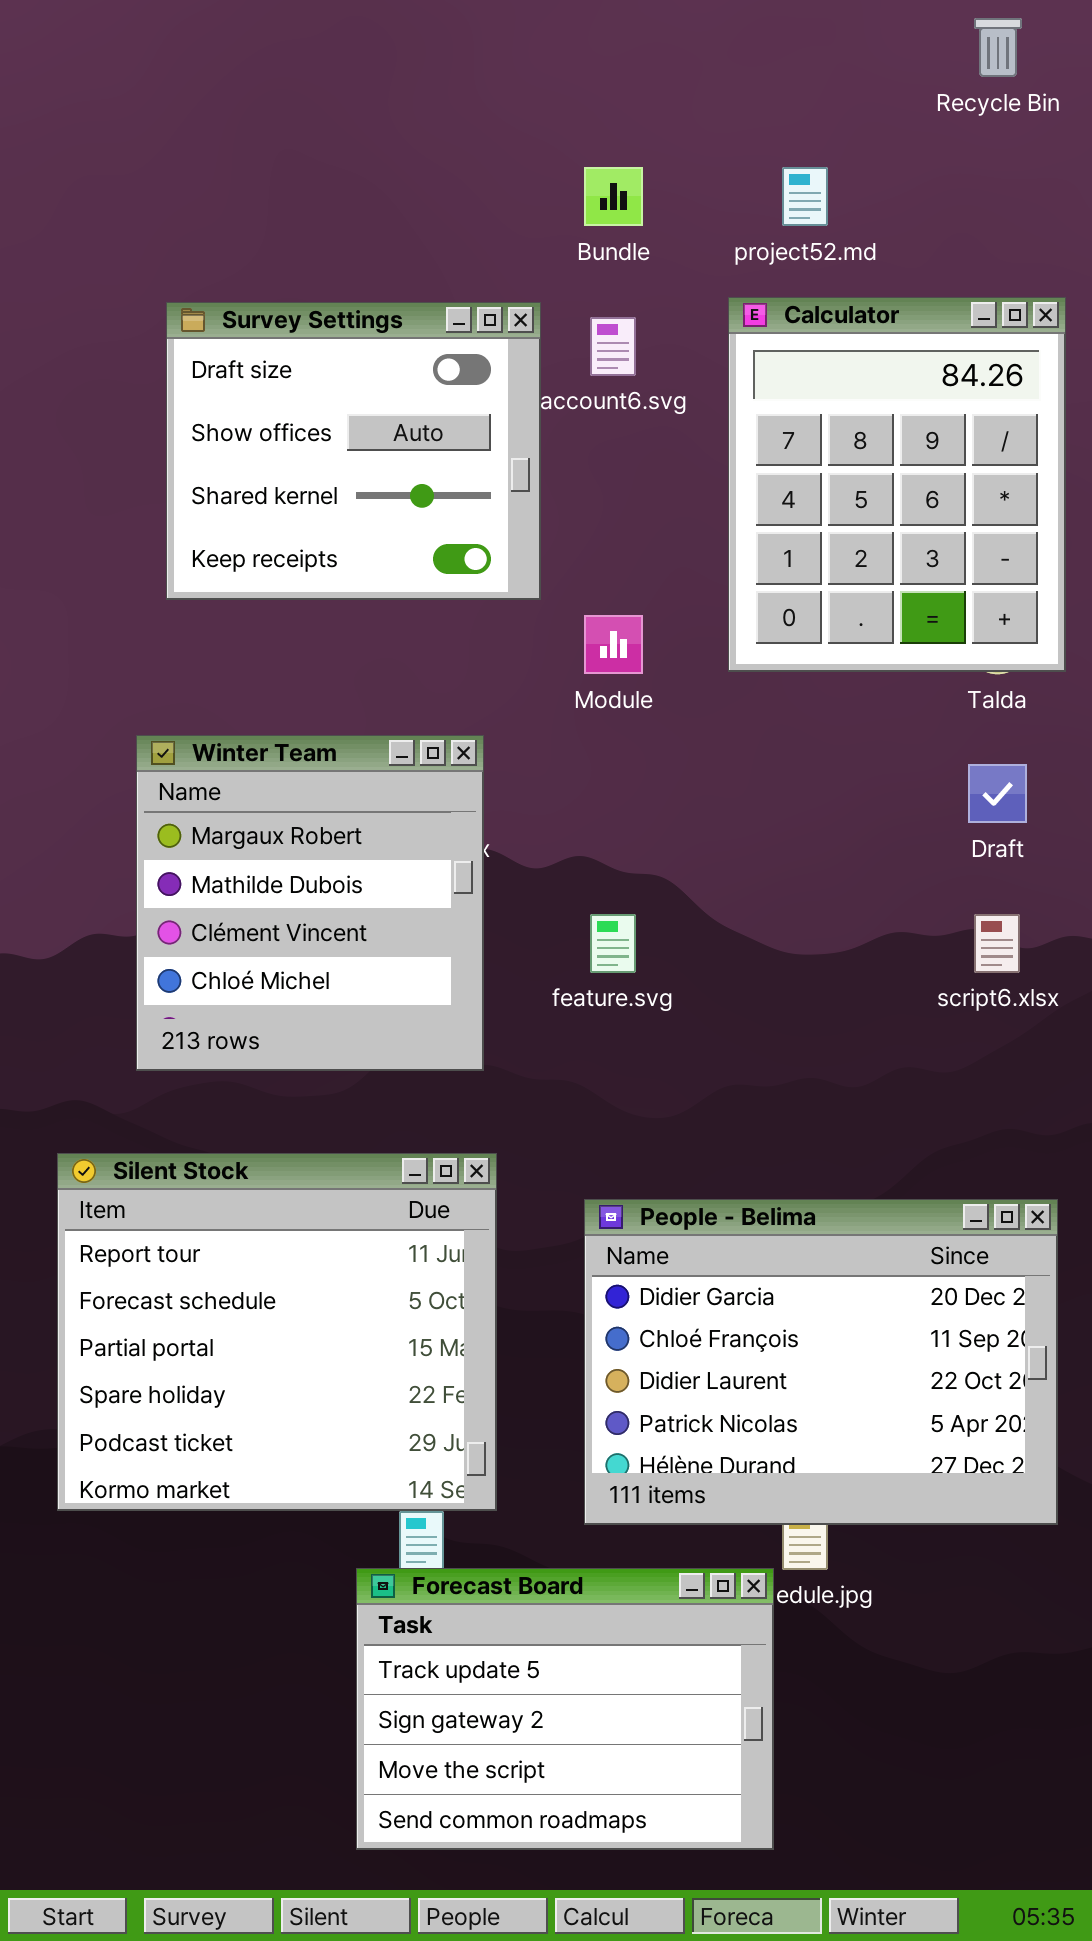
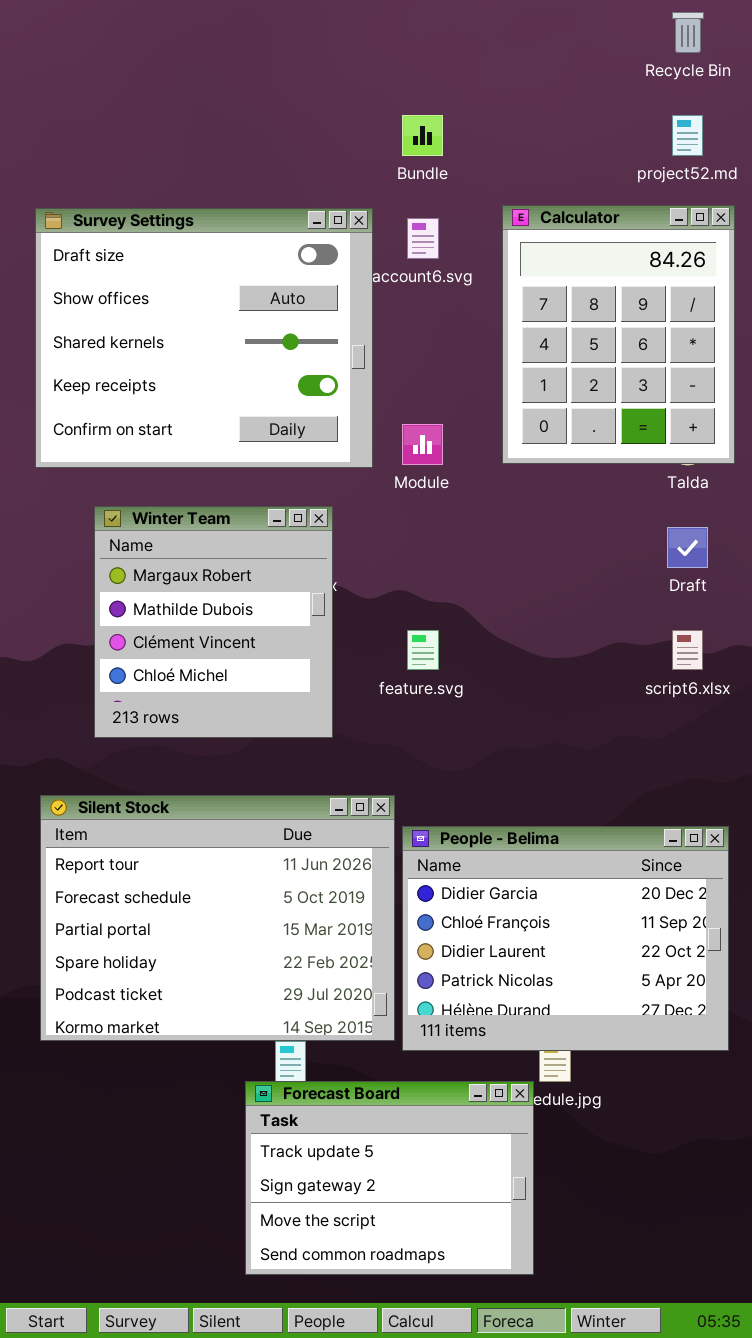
project52.md: [782,167,828,226] -> [672,115,703,156], moved
Survey Settings: [166,302,541,600] -> [35,208,373,468], resized
Silent Stock: [57,1153,497,1511] -> [40,795,395,1041], resized

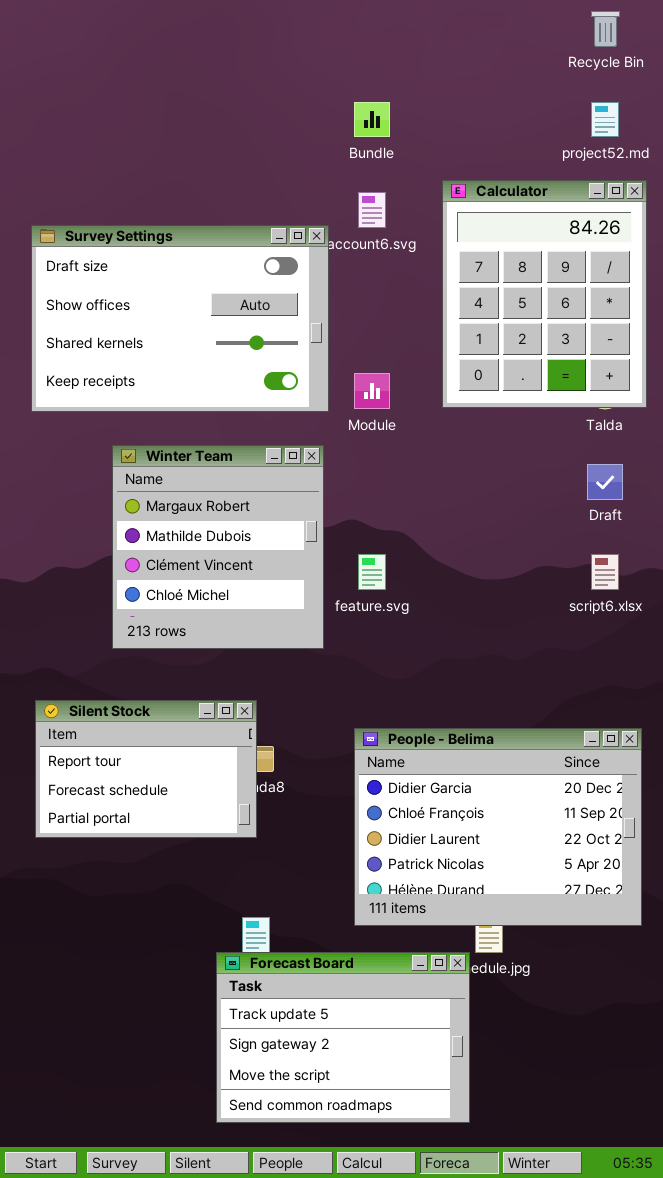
Survey Settings: [35,208,373,468] -> [31,225,329,412], resized
Winter Team: [94,506,333,738] -> [112,445,324,649], moved
Silent Stock: [40,795,395,1041] -> [35,700,257,838], resized

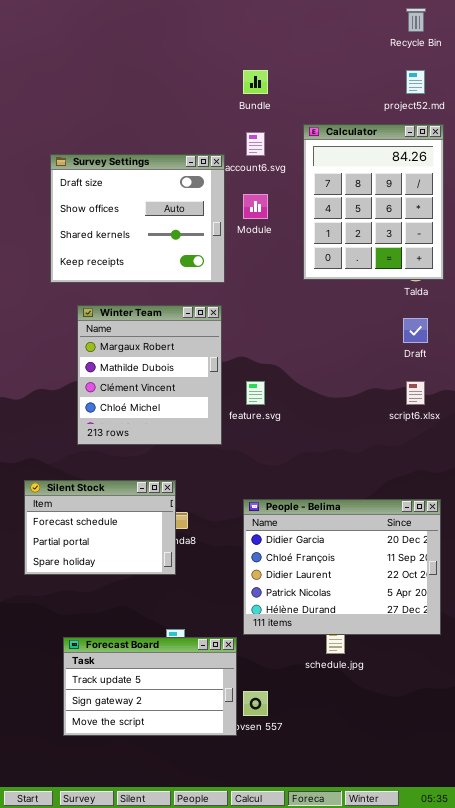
Survey Settings: [31,225,329,412] -> [50,154,225,283], resized
Module: [354,373,390,409] -> [243,194,268,219], moved
Silent Stock: [35,700,257,838] -> [24,480,176,575], scrolled down 1 row
Forecast Board: [216,952,470,1123] -> [63,637,237,736], moved, resized

